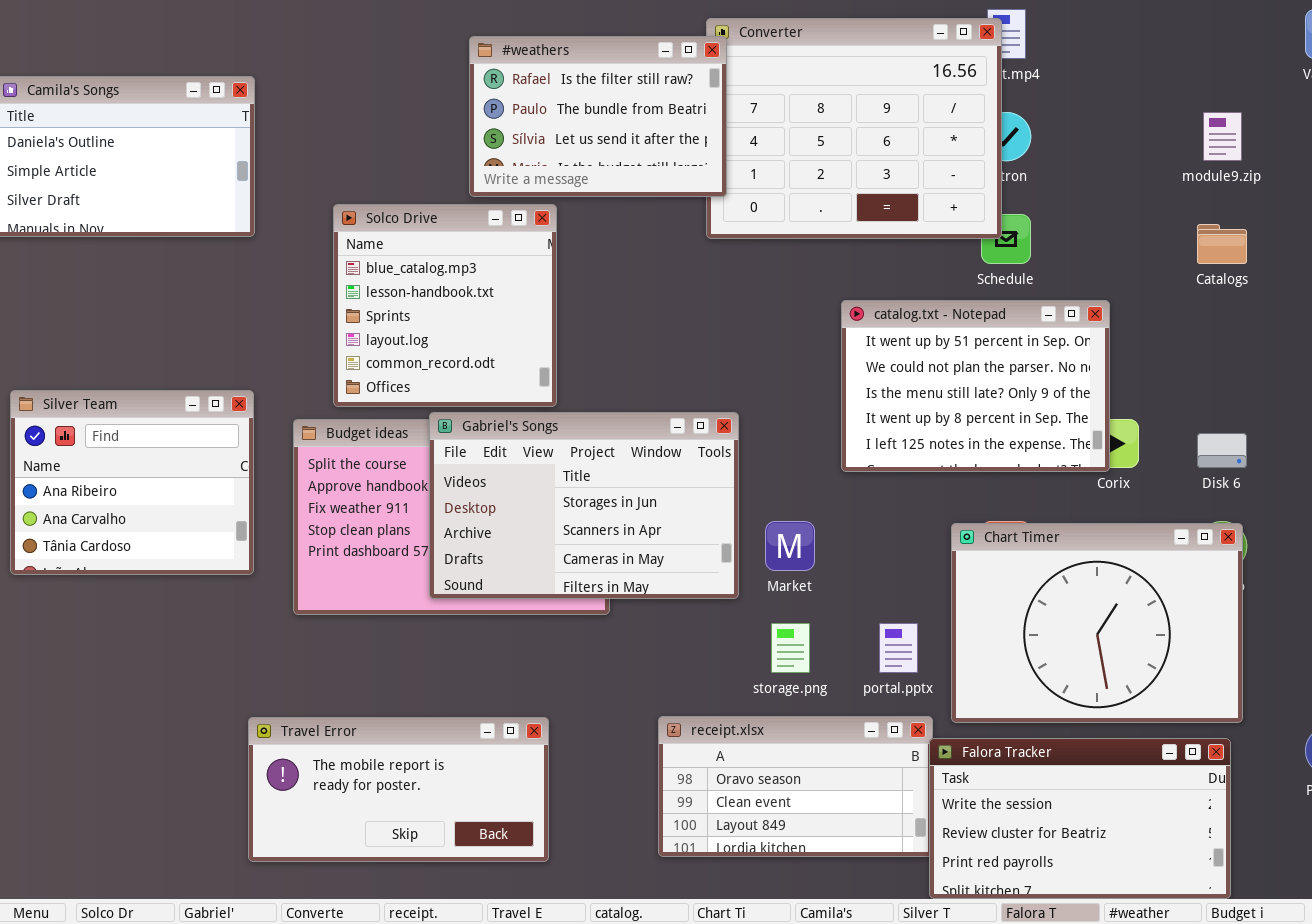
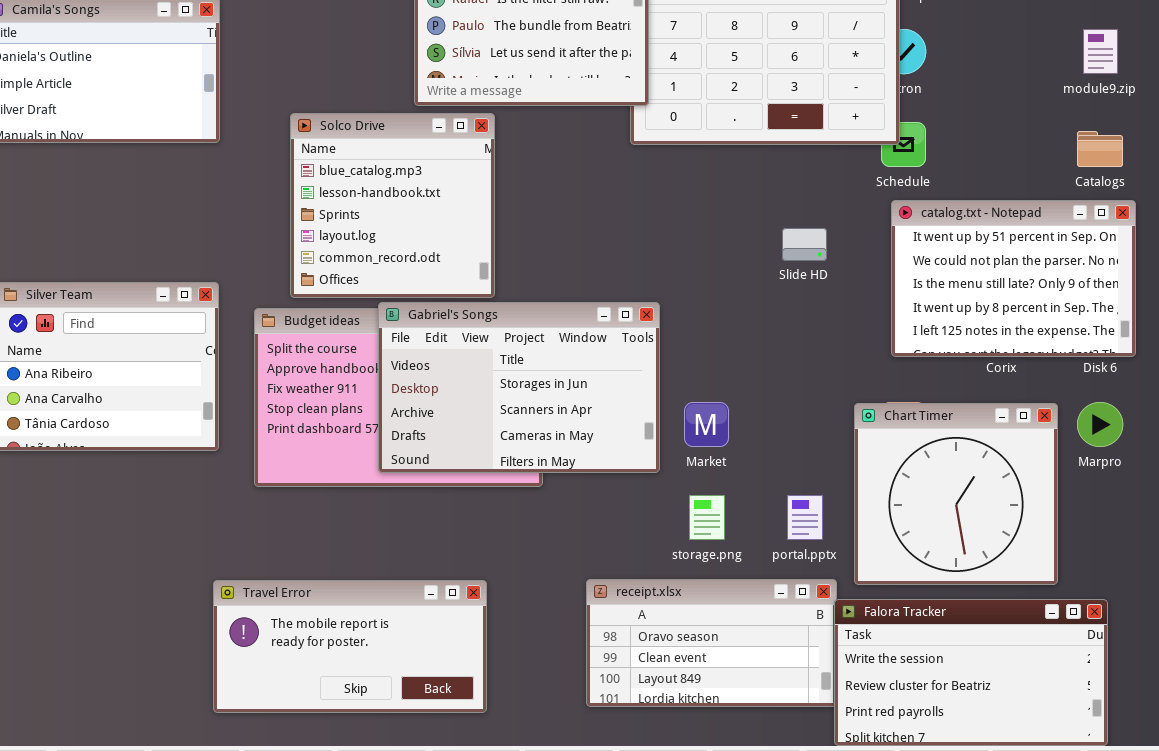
catalog.txt - Notepad: [841,300,1110,472] -> [891,200,1136,357], moved
Chart Timer: [951,523,1243,723] -> [854,403,1058,585], resized

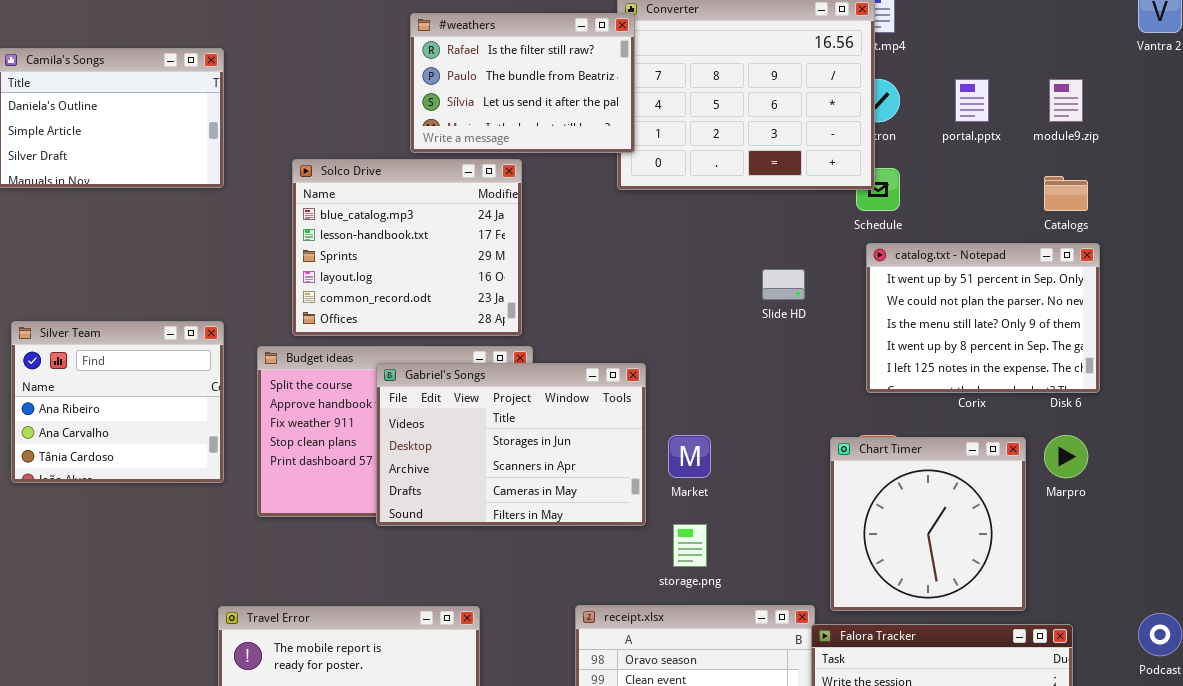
Solco Drive: [290,113,495,298] -> [292,159,522,336], resized
Gabriel's Songs: [378,302,660,473] -> [376,363,646,526], moved
portal.pptx: [787,495,823,540] -> [955,79,989,122], moved

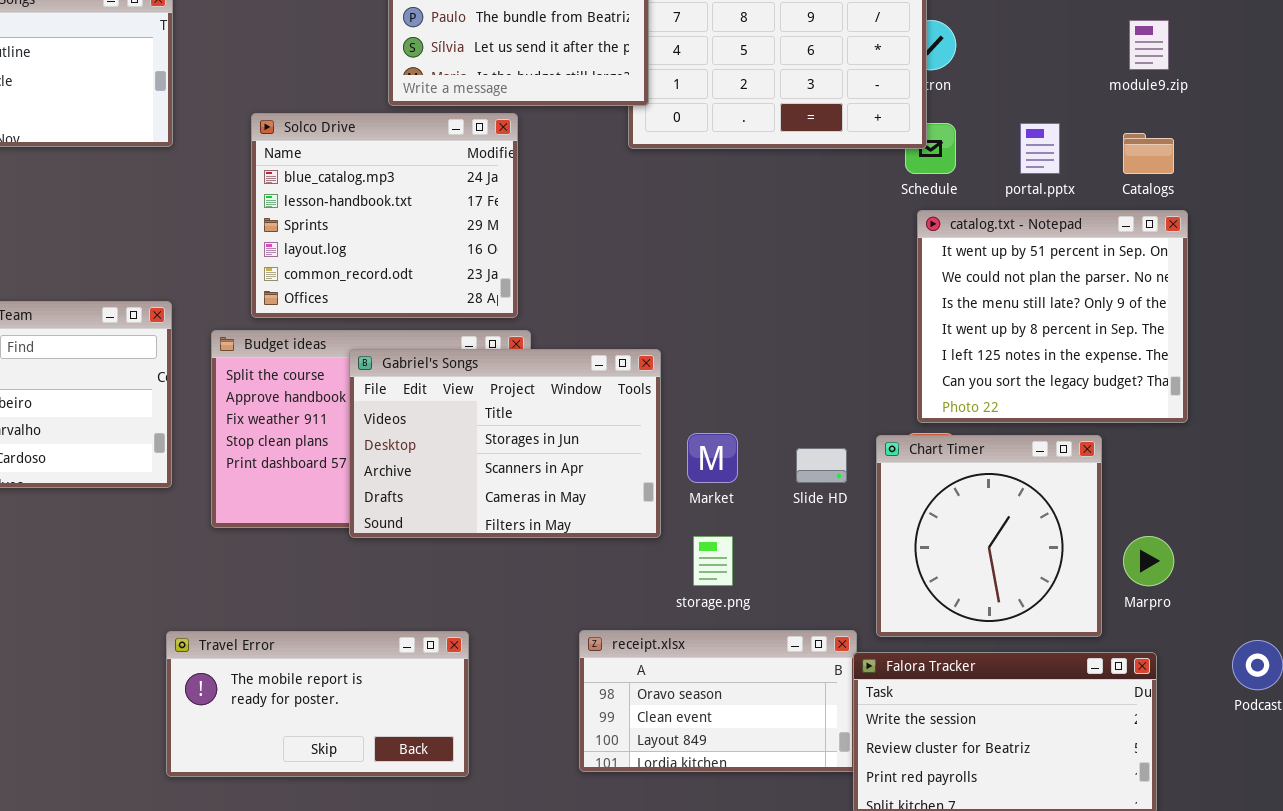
portal.pptx: [955,79,989,122] -> [1020,123,1060,174], moved
catalog.txt - Notepad: [866,243,1100,393] -> [917,210,1188,423], resized
Slide HD: [762,269,805,300] -> [796,448,847,483], moved
Marpro: [1044,435,1088,478] -> [1123,536,1174,586], moved

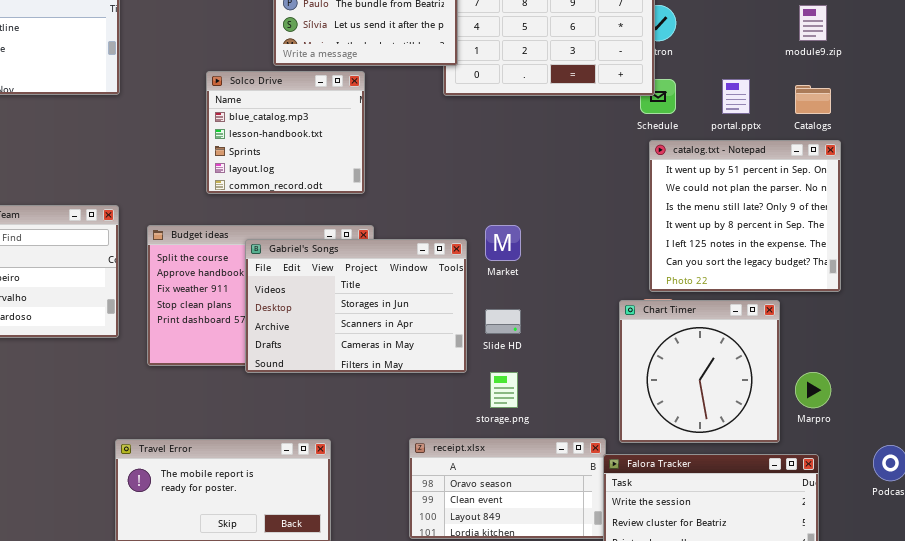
Solco Drive: [251,113,518,318] -> [206,71,365,194], resized
Market: [687,433,738,483] -> [485,225,521,261], moved
Slide HD: [796,448,847,483] -> [485,309,521,334], moved

